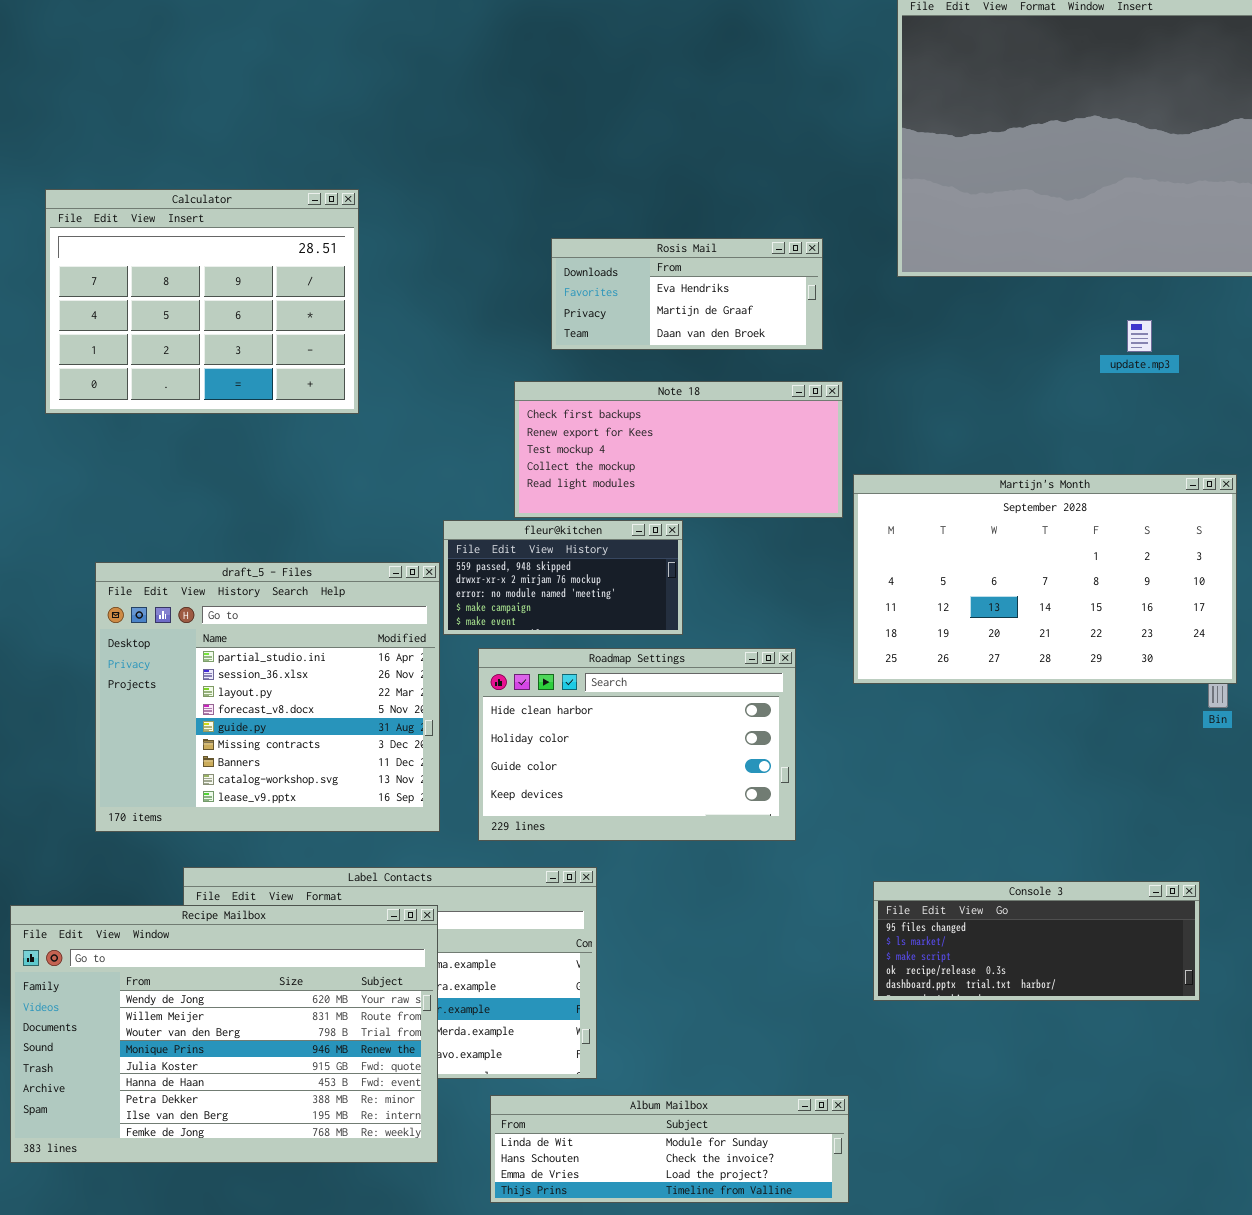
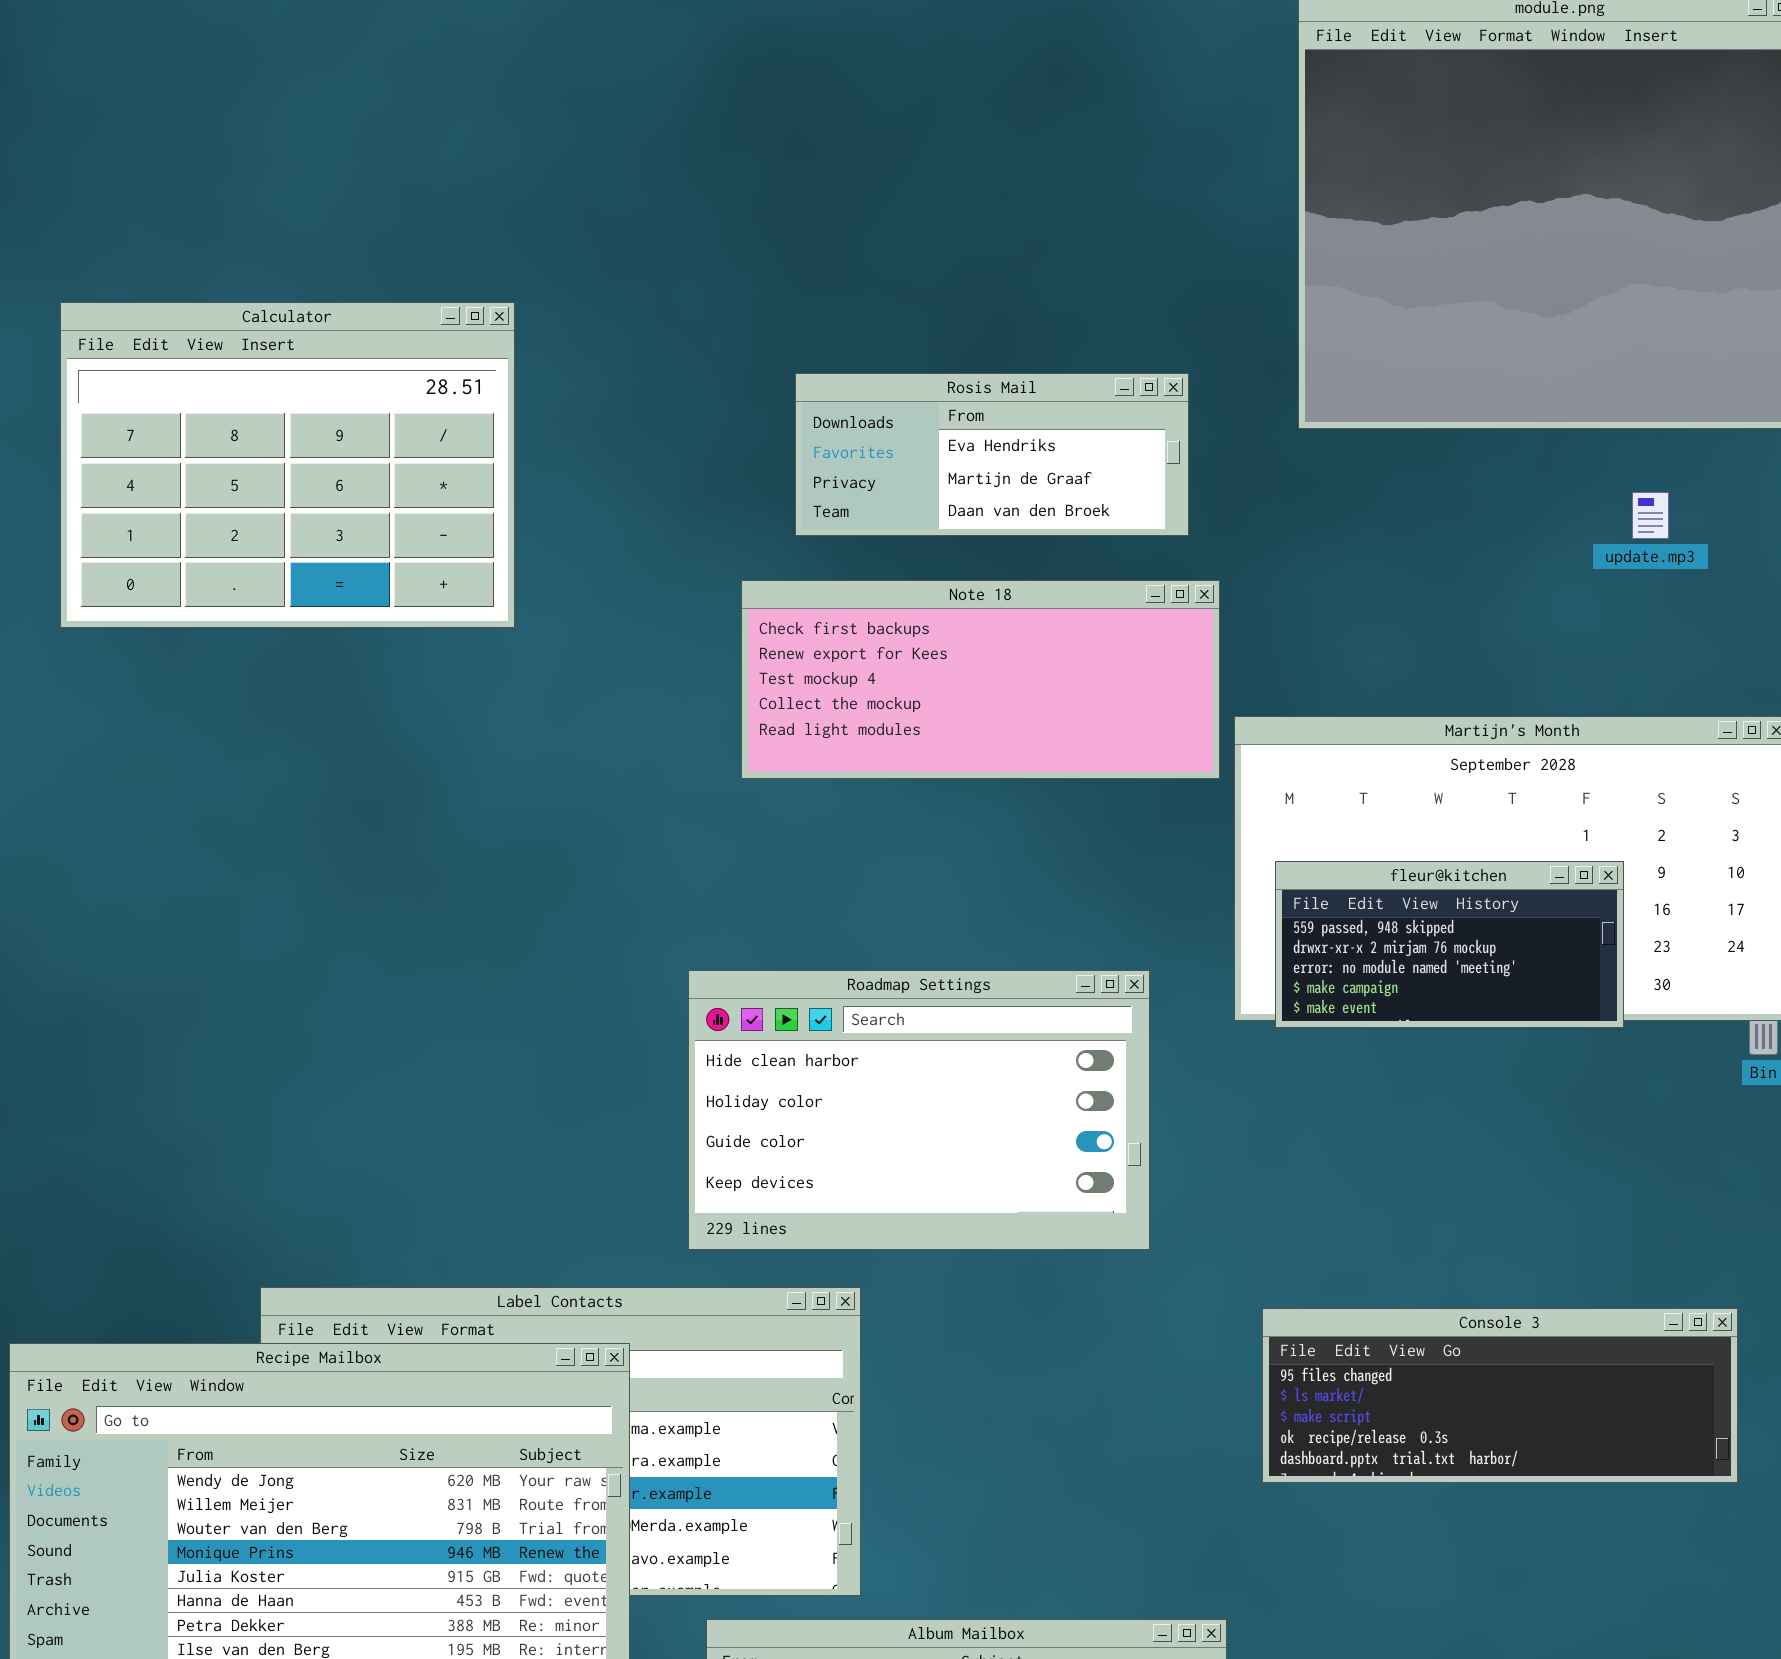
fleur@kitchen: [443,520,683,635] -> [1275,861,1624,1028], moved
draft_5 - Files: [95,562,440,832] -> none, closed

